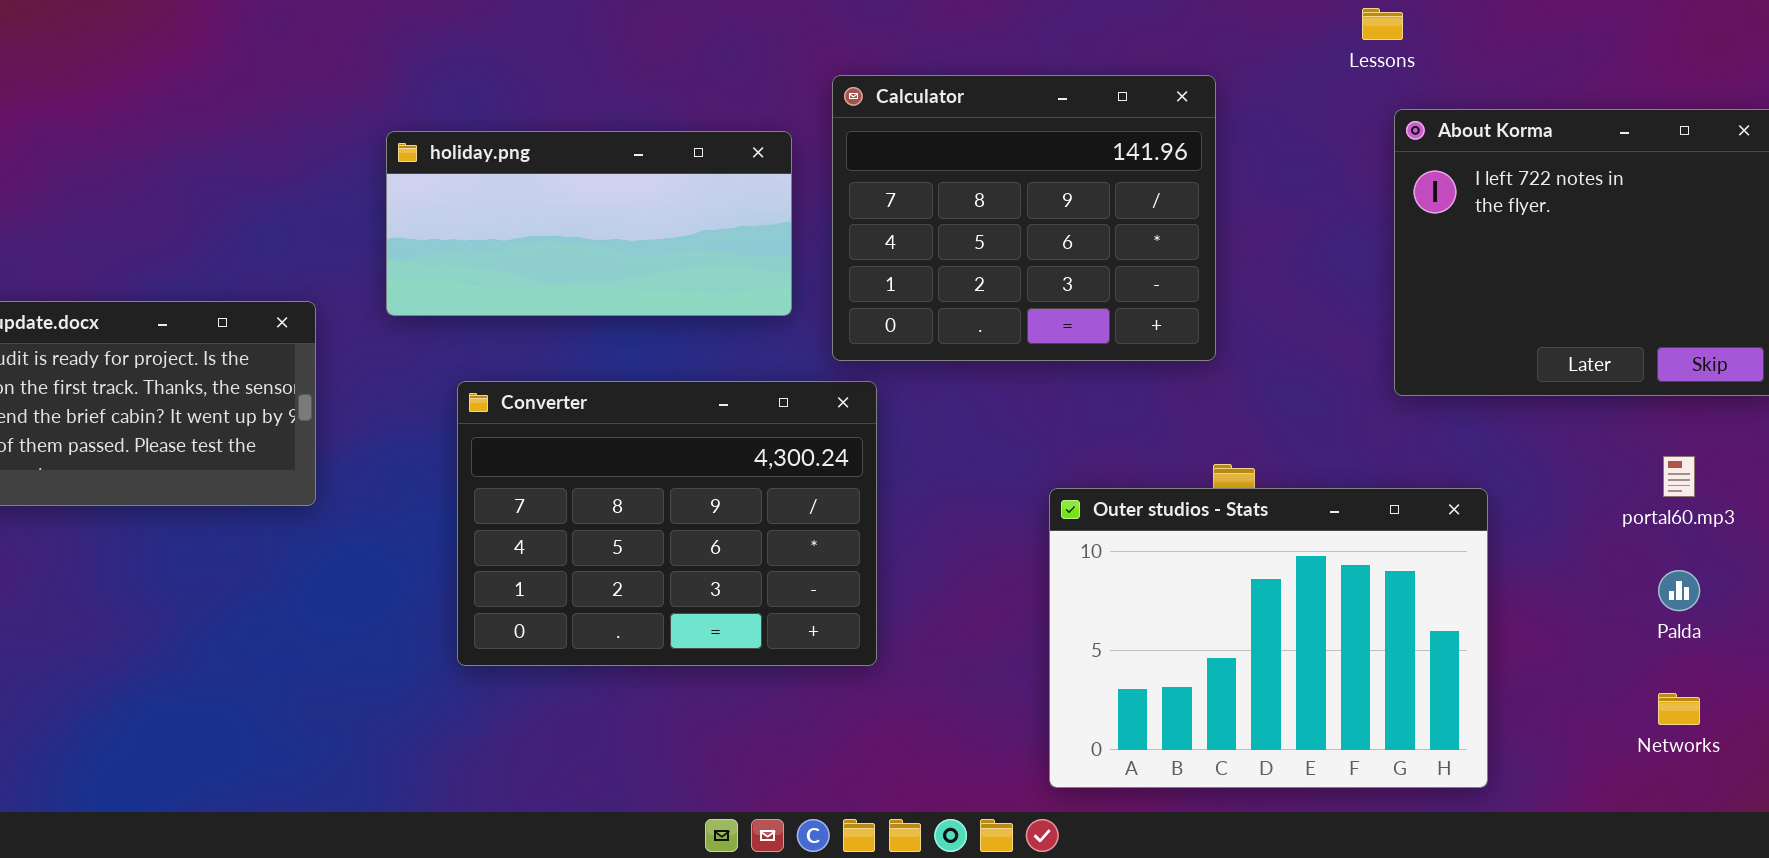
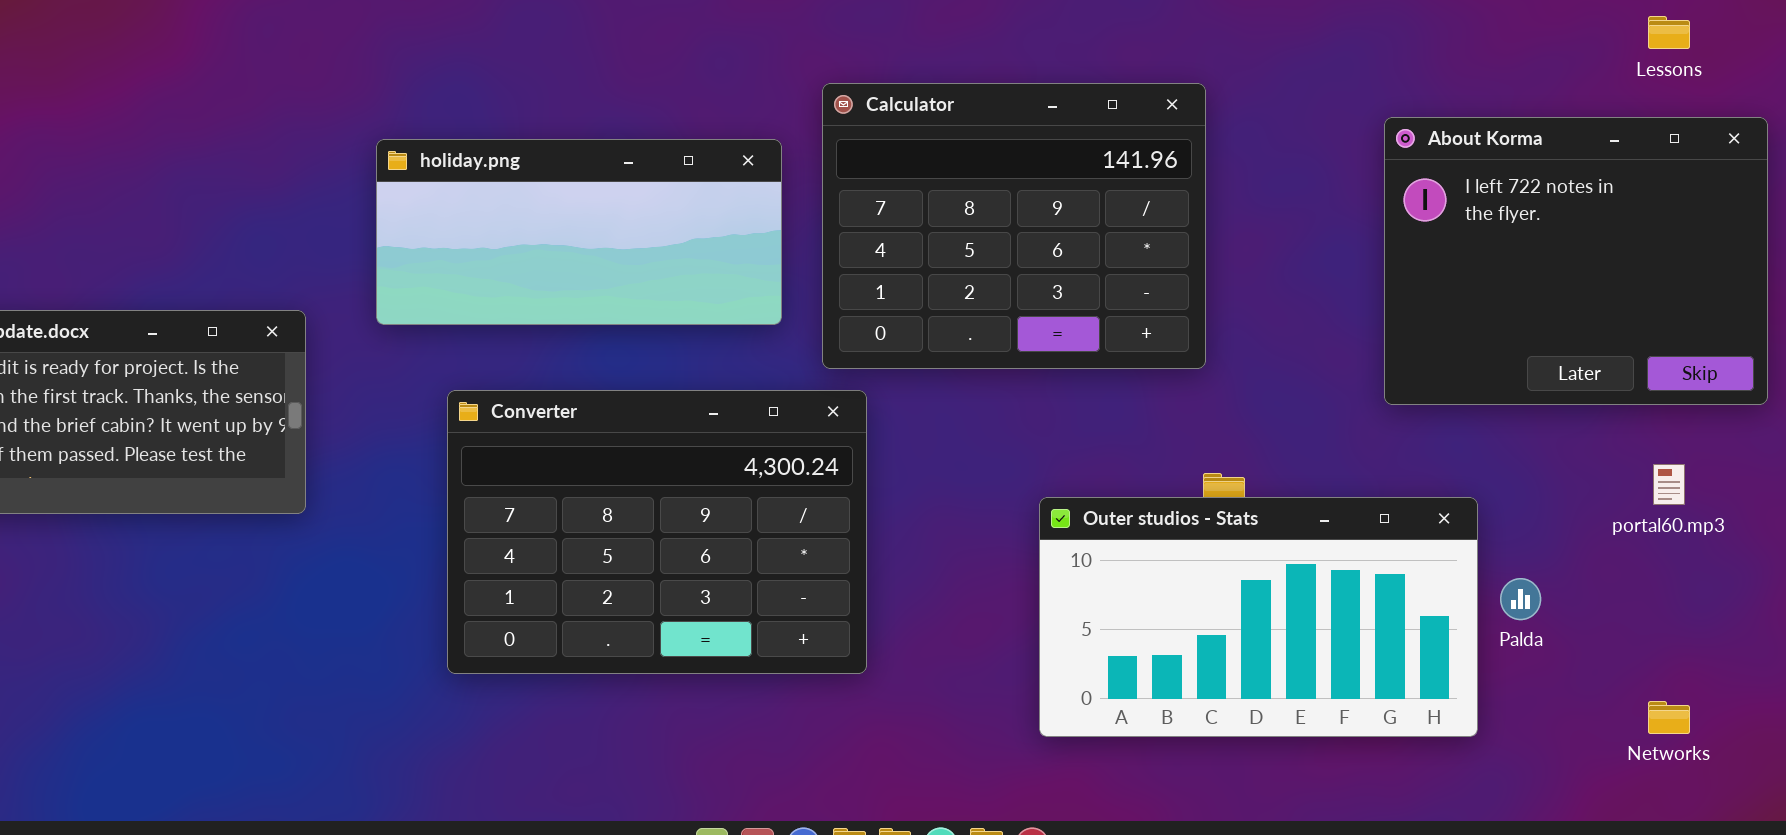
Lessons: [1362,8,1403,40] -> [1648,16,1690,49], moved
Outer studios - Stats: [1049,488,1488,788] -> [1039,497,1478,737], resized
Palda: [1658,570,1700,611] -> [1500,578,1541,620], moved

